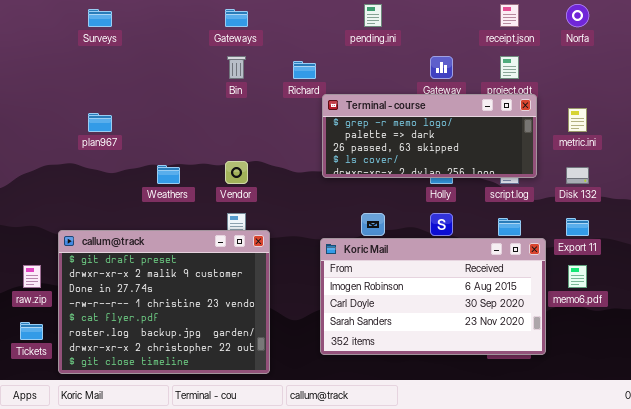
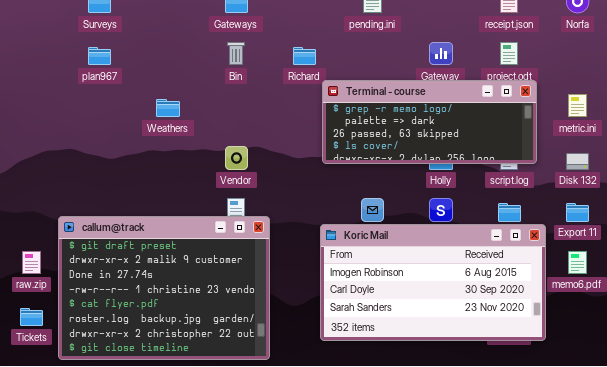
plan967: [88,113,112,132] -> [88,47,111,65], moved
Weathers: [157,165,180,184] -> [156,99,180,117], moved

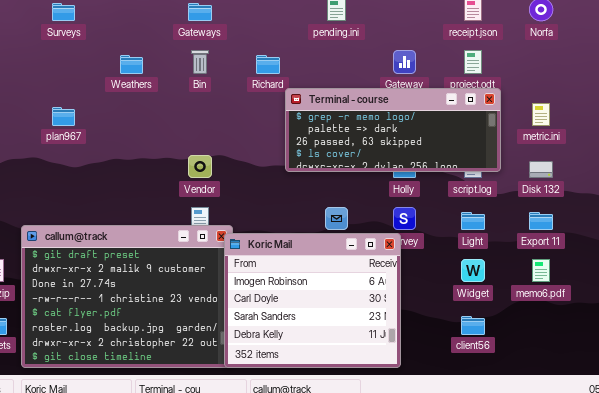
plan967: [88,47,111,65] -> [52,107,75,126], moved
Weathers: [156,99,180,117] -> [120,55,143,74], moved
Koric Mail: [320,224,546,341] -> [224,233,401,368], moved, resized

